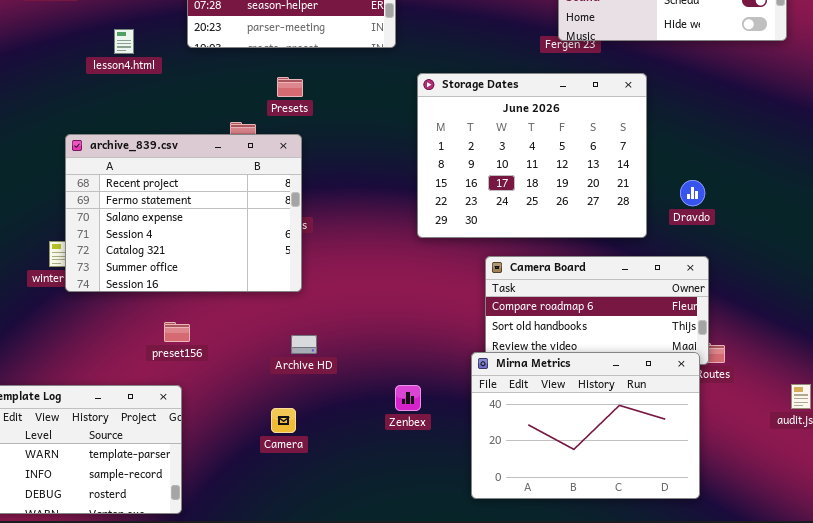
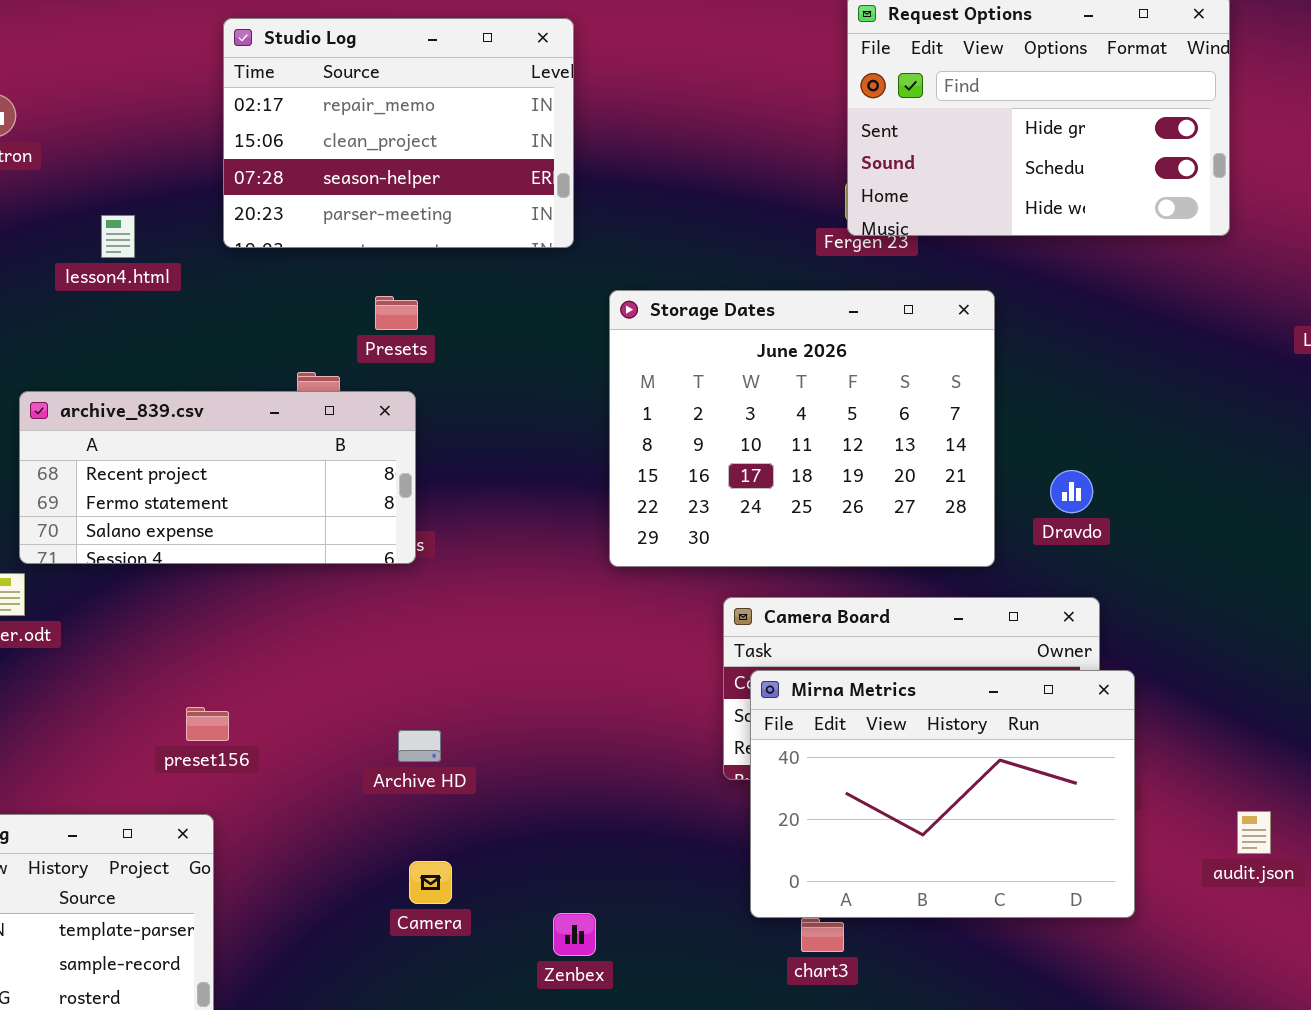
archive_839.csv: [65,134,302,292] -> [19,391,416,564], resized
Mirna Metrics: [471,352,700,499] -> [750,670,1135,918], moved
Zenbex: [395,385,421,411] -> [553,913,596,956], moved
Camera: [271,408,296,433] -> [409,861,452,904], moved

